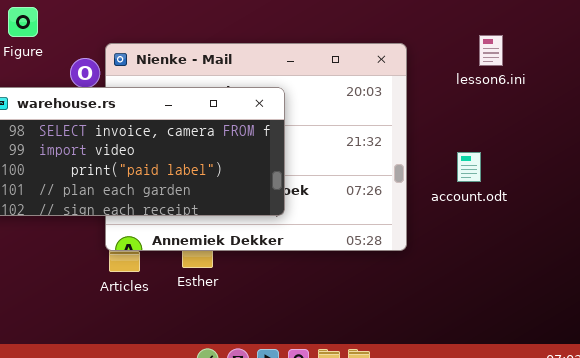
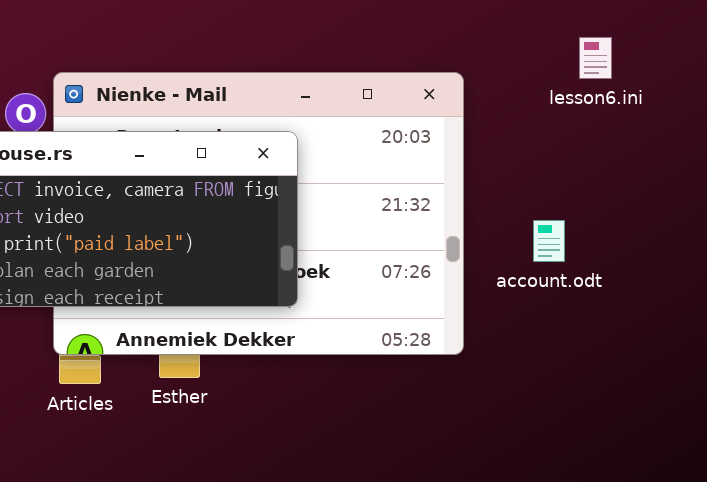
lesson6.ini: [479,35,503,66] -> [579,37,612,79], moved

